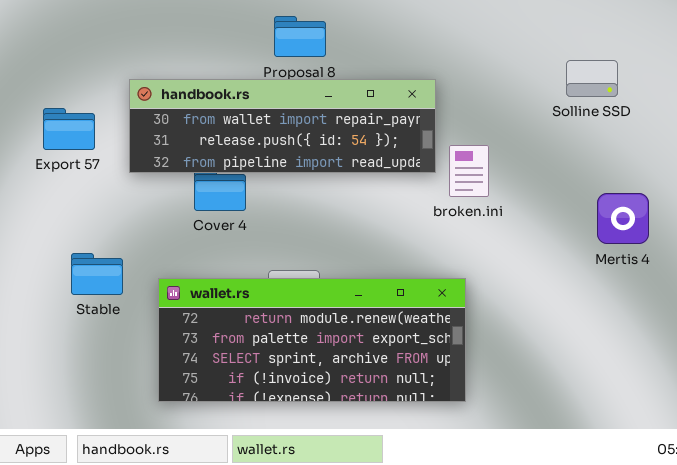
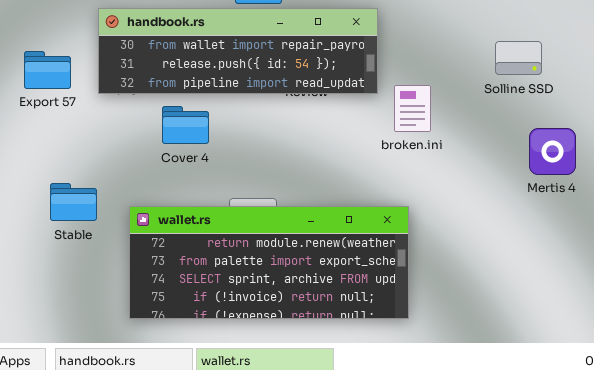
Solline SSD: [566,60,618,97] -> [495,41,542,75], moved
handbook.rs: [129,79,436,173] -> [98,8,378,94], moved

